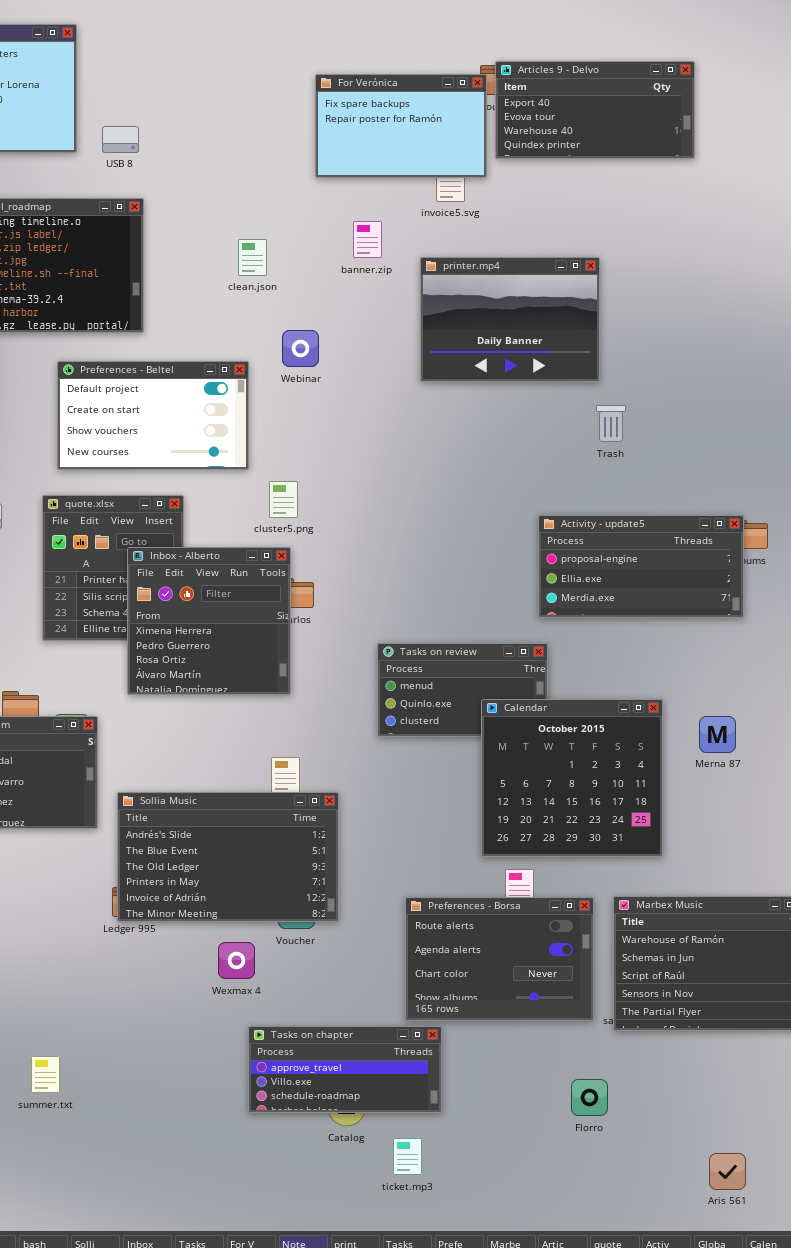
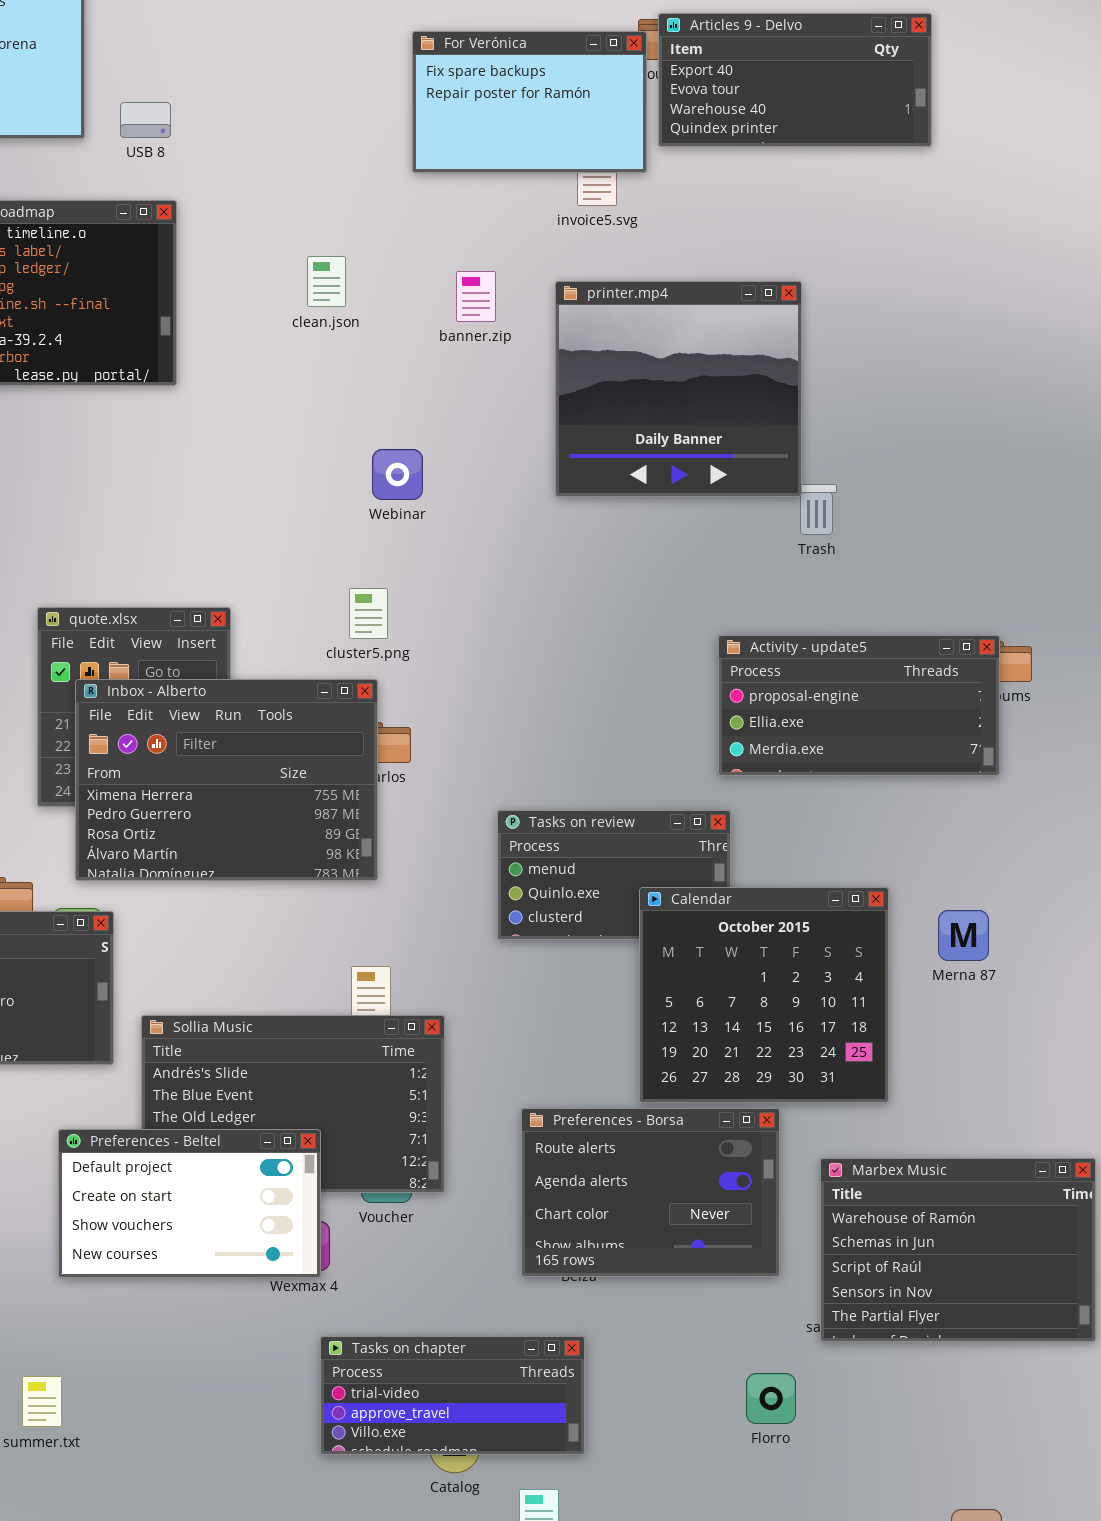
banner.zip: [353,221,382,258] -> [456,271,496,322], moved
printer.mp4: [420,257,600,382] -> [555,281,802,497], resized
Webinar: [282,330,319,367] -> [372,449,423,500], moved
Preferences - Beltel: [57,361,249,470] -> [58,1129,321,1278], moved
Inbox - Alberto: [127,547,291,695] -> [75,679,378,881], resized
Preferences - Borsa: [405,897,594,1021] -> [521,1108,780,1277], moved
Tasks on chapter: [248,1026,442,1113] -> [320,1336,585,1455], scrolled up 1 row
Florro: [571,1079,608,1116] -> [746,1373,796,1424], moved

